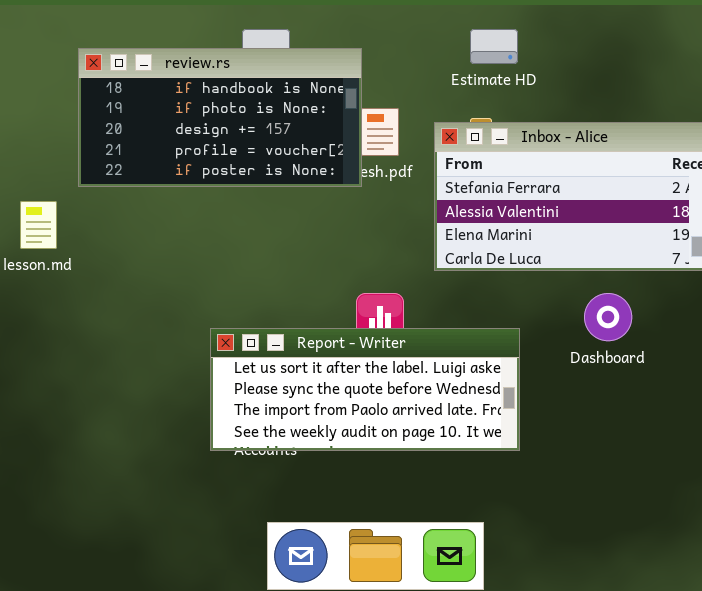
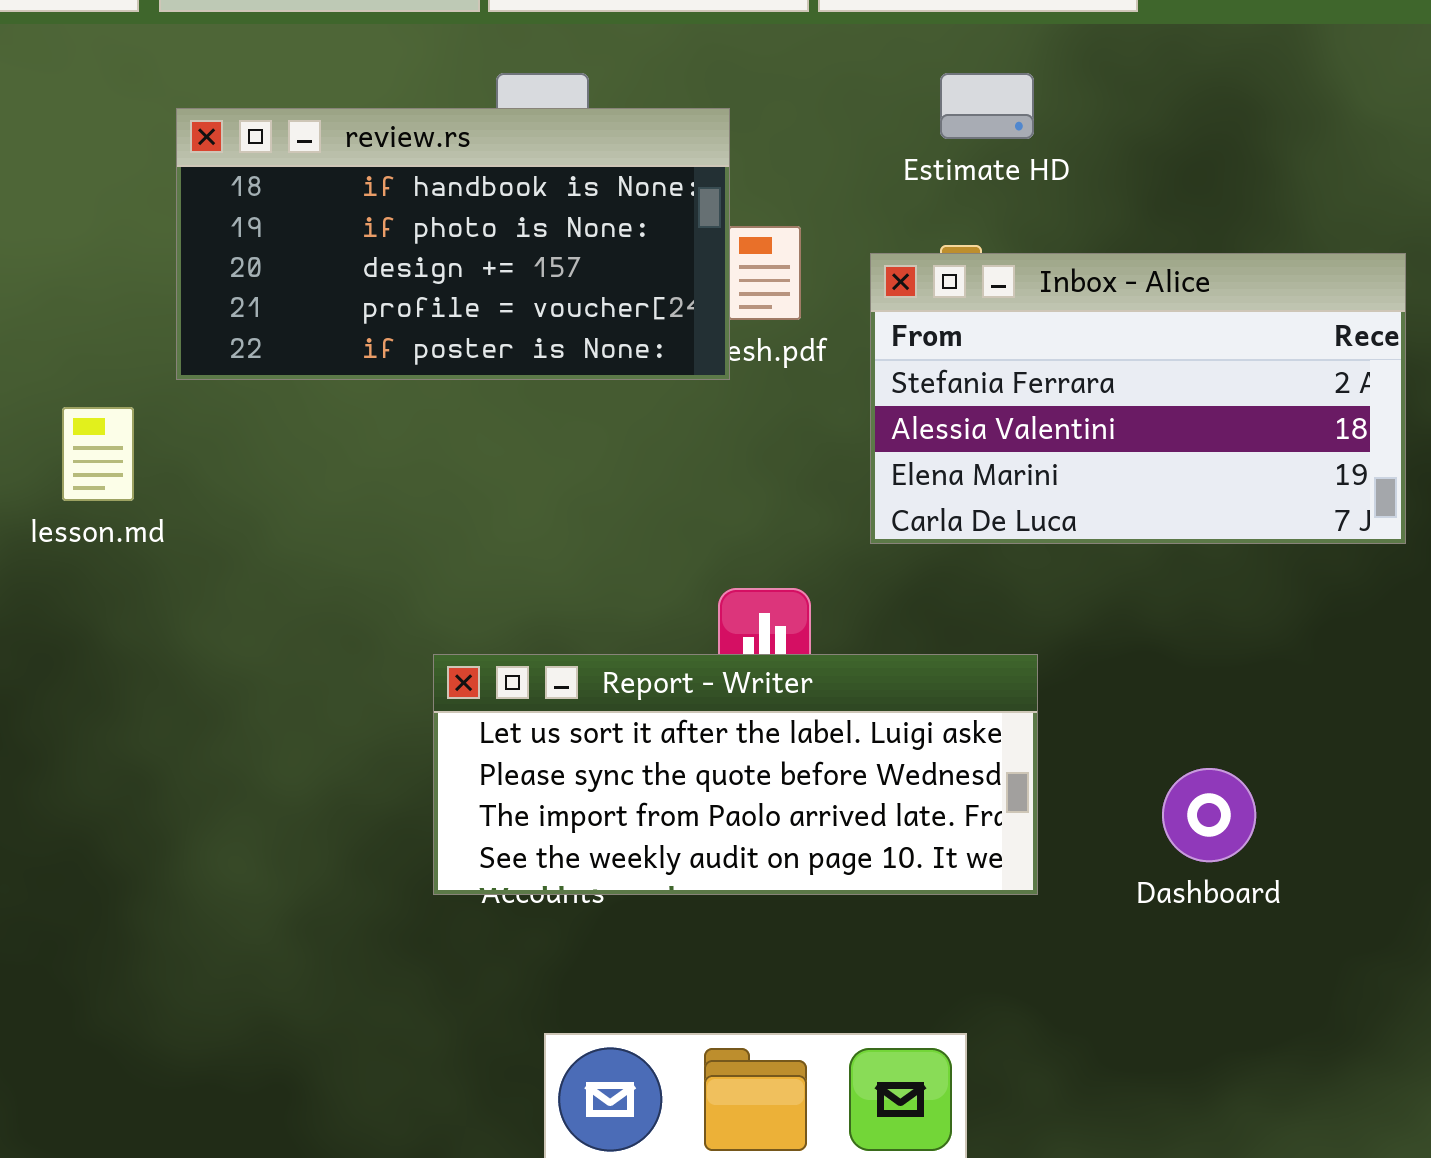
Dashboard: [584,293,632,341] -> [1162,768,1256,862], moved

